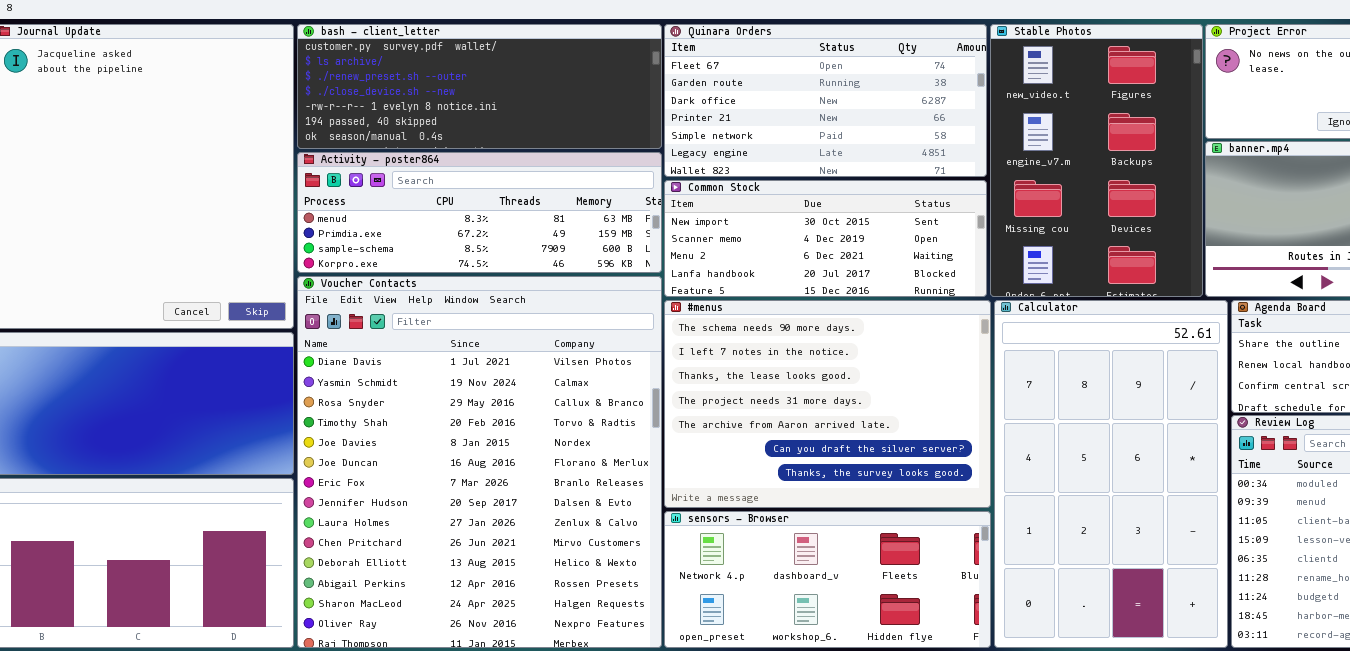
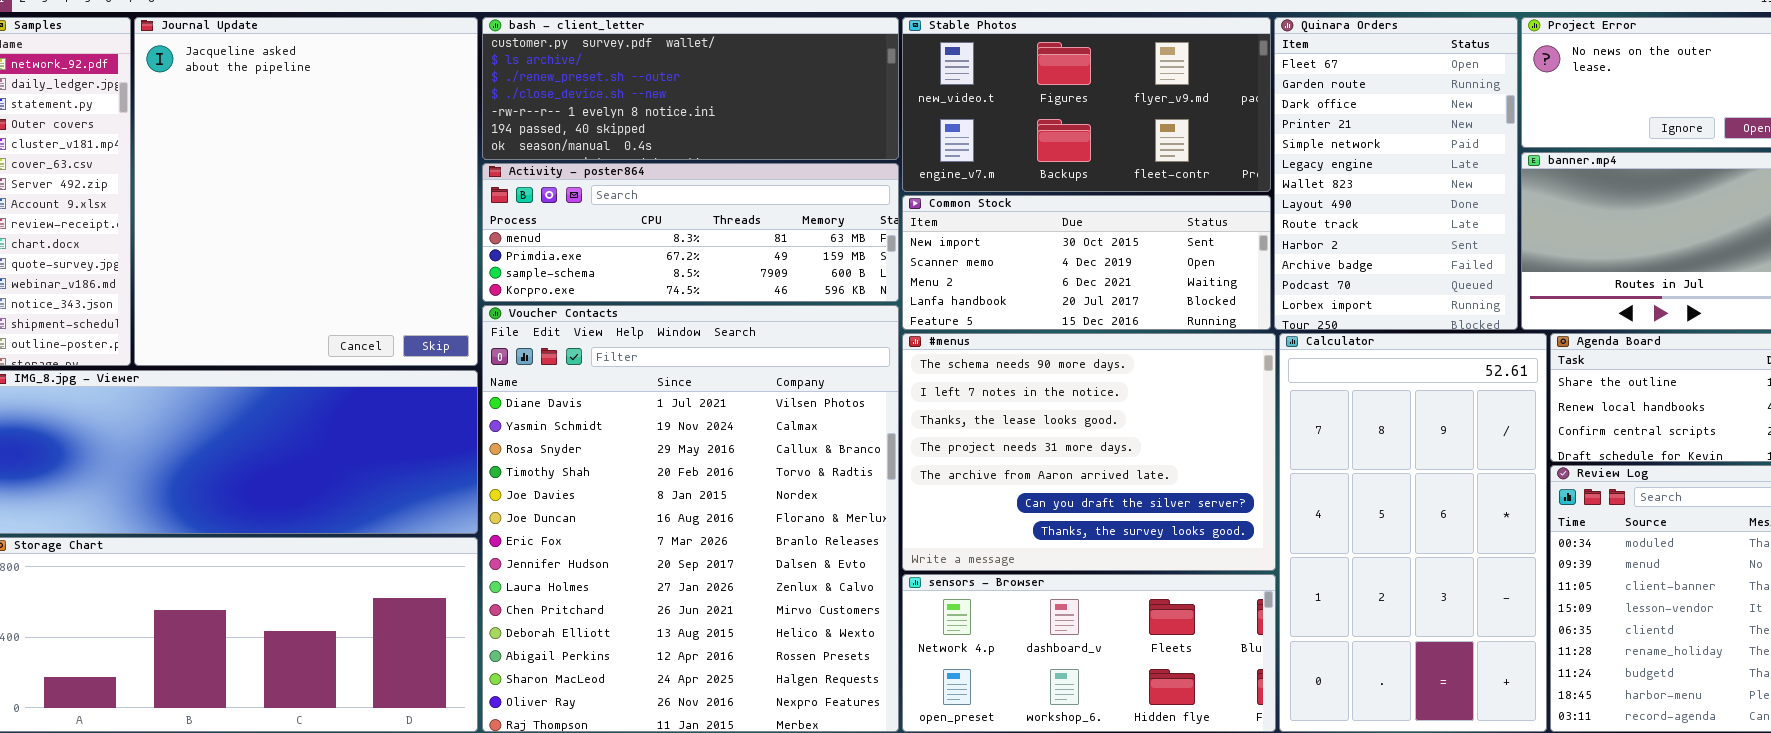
Quinara Orders: [664,24,987,177] -> [1274,17,1518,330], moved, resized
Stable Photos: [990,24,1203,297] -> [902,17,1271,192], moved, resized

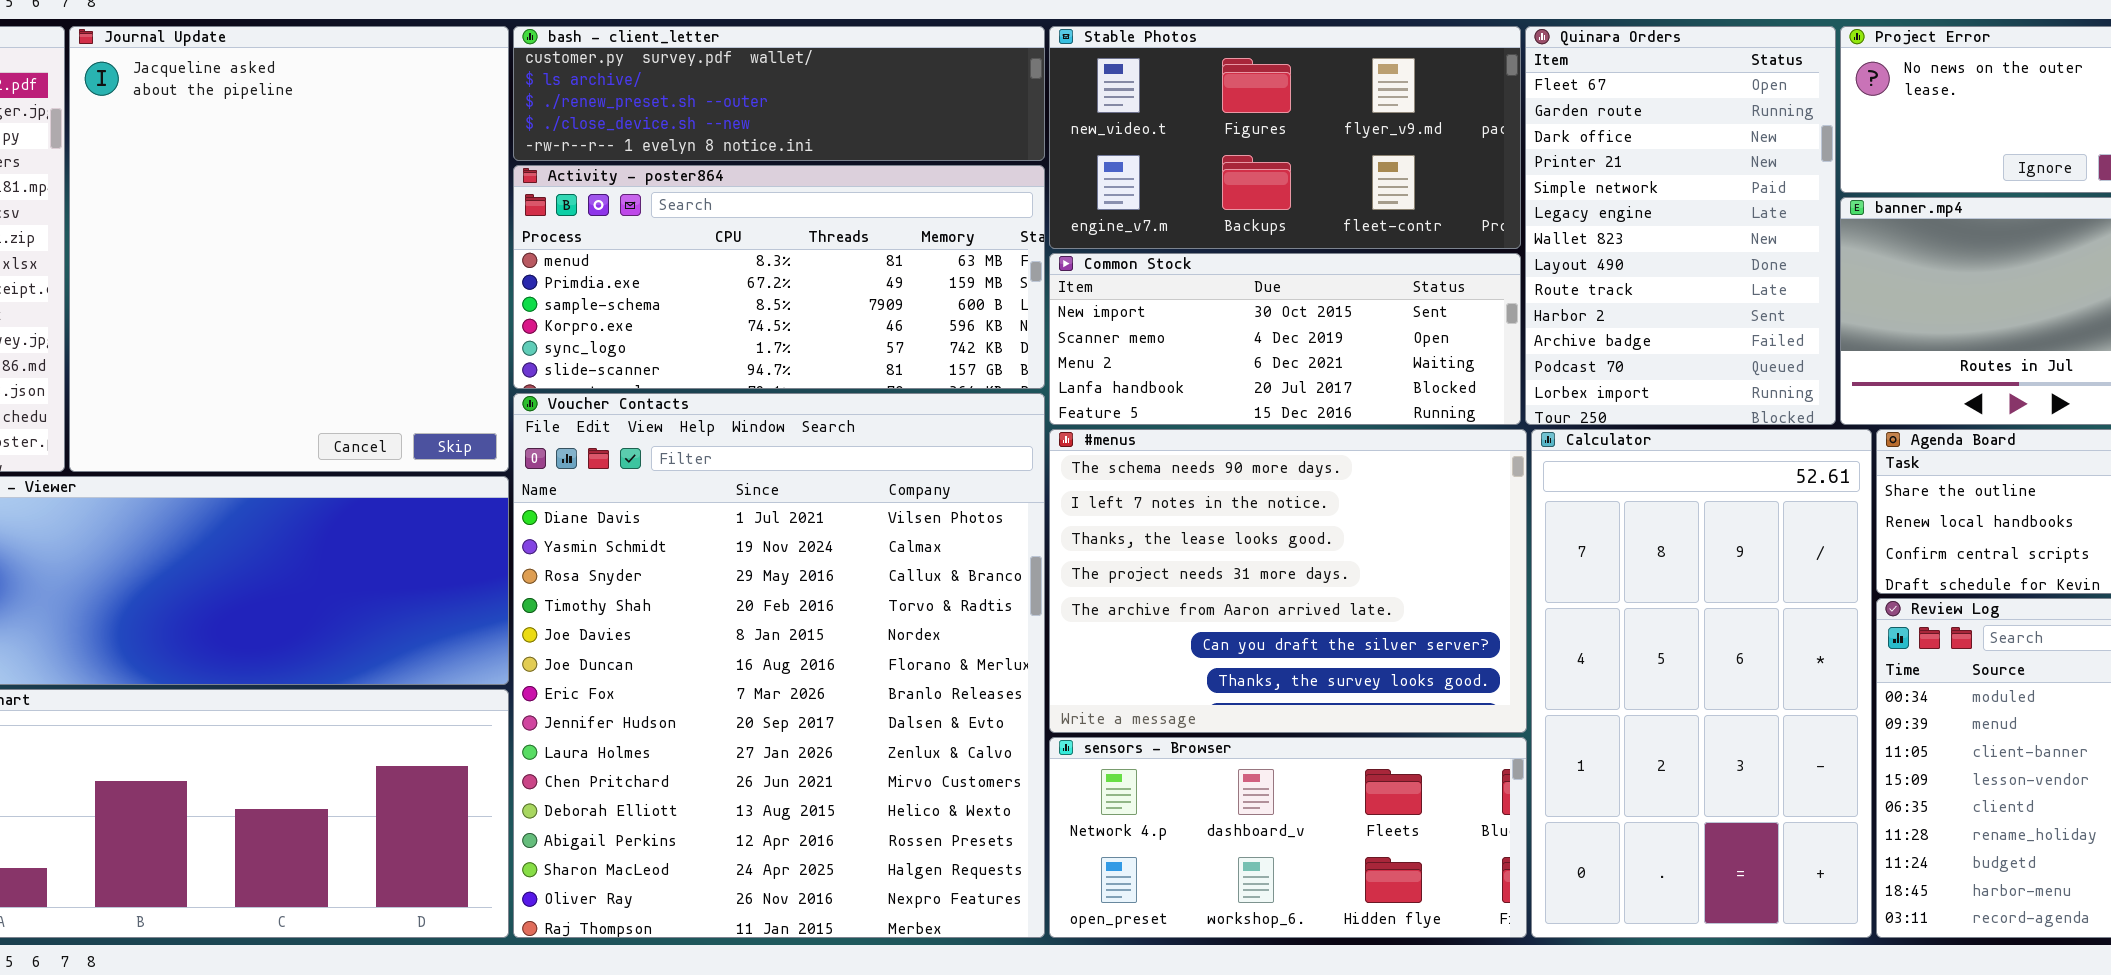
bash - client_letter: [482,17,899,160] -> [513,26,1045,161], resized
Activity - poster864: [482,163,899,302] -> [513,165,1045,389], resized

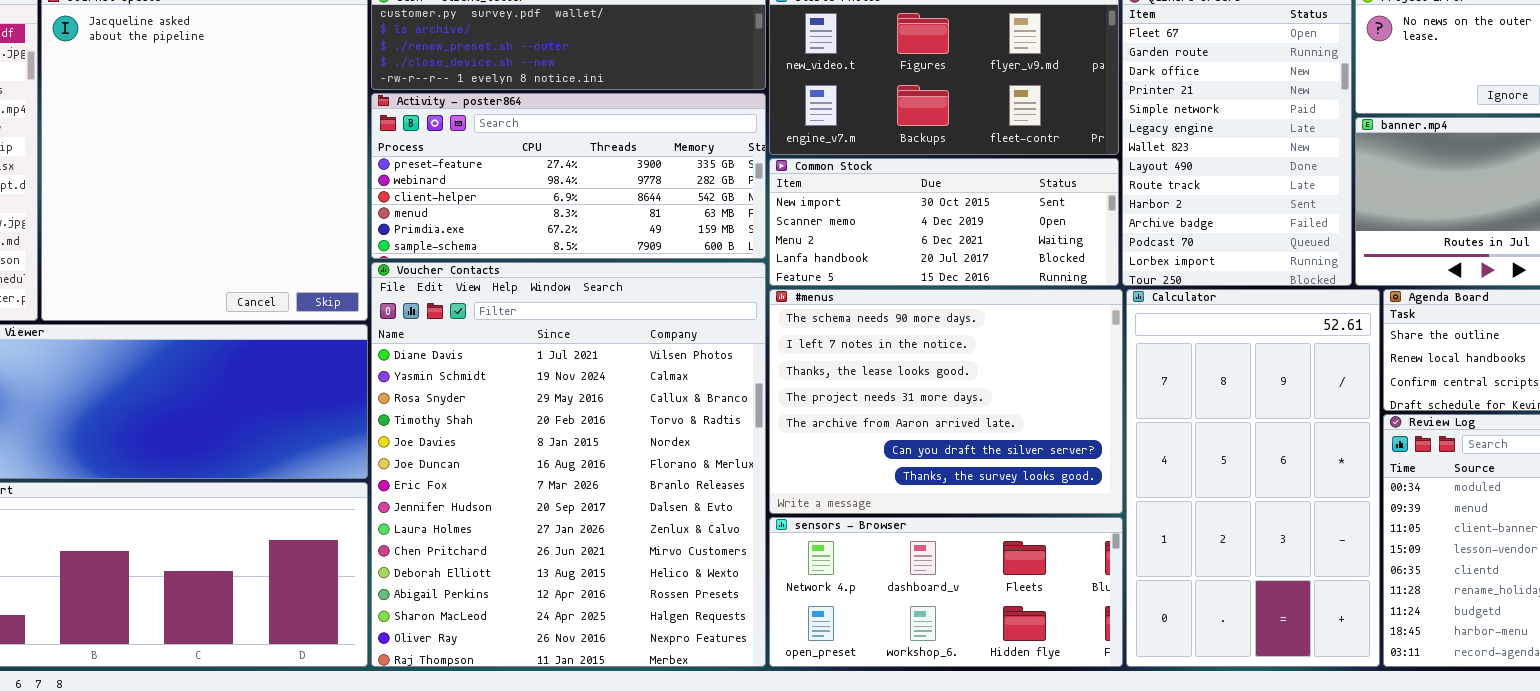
Activity - poster864: [513,165,1045,389] -> [371,93,766,259], scrolled up 3 rows

